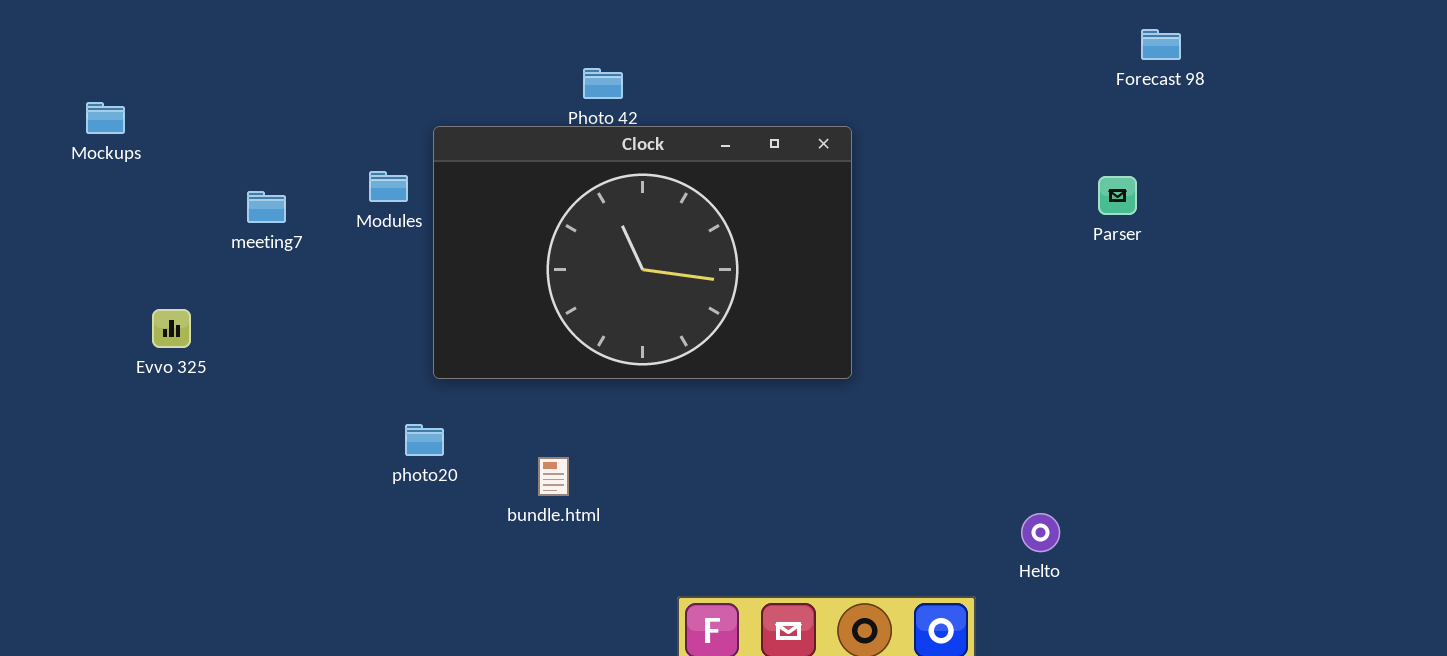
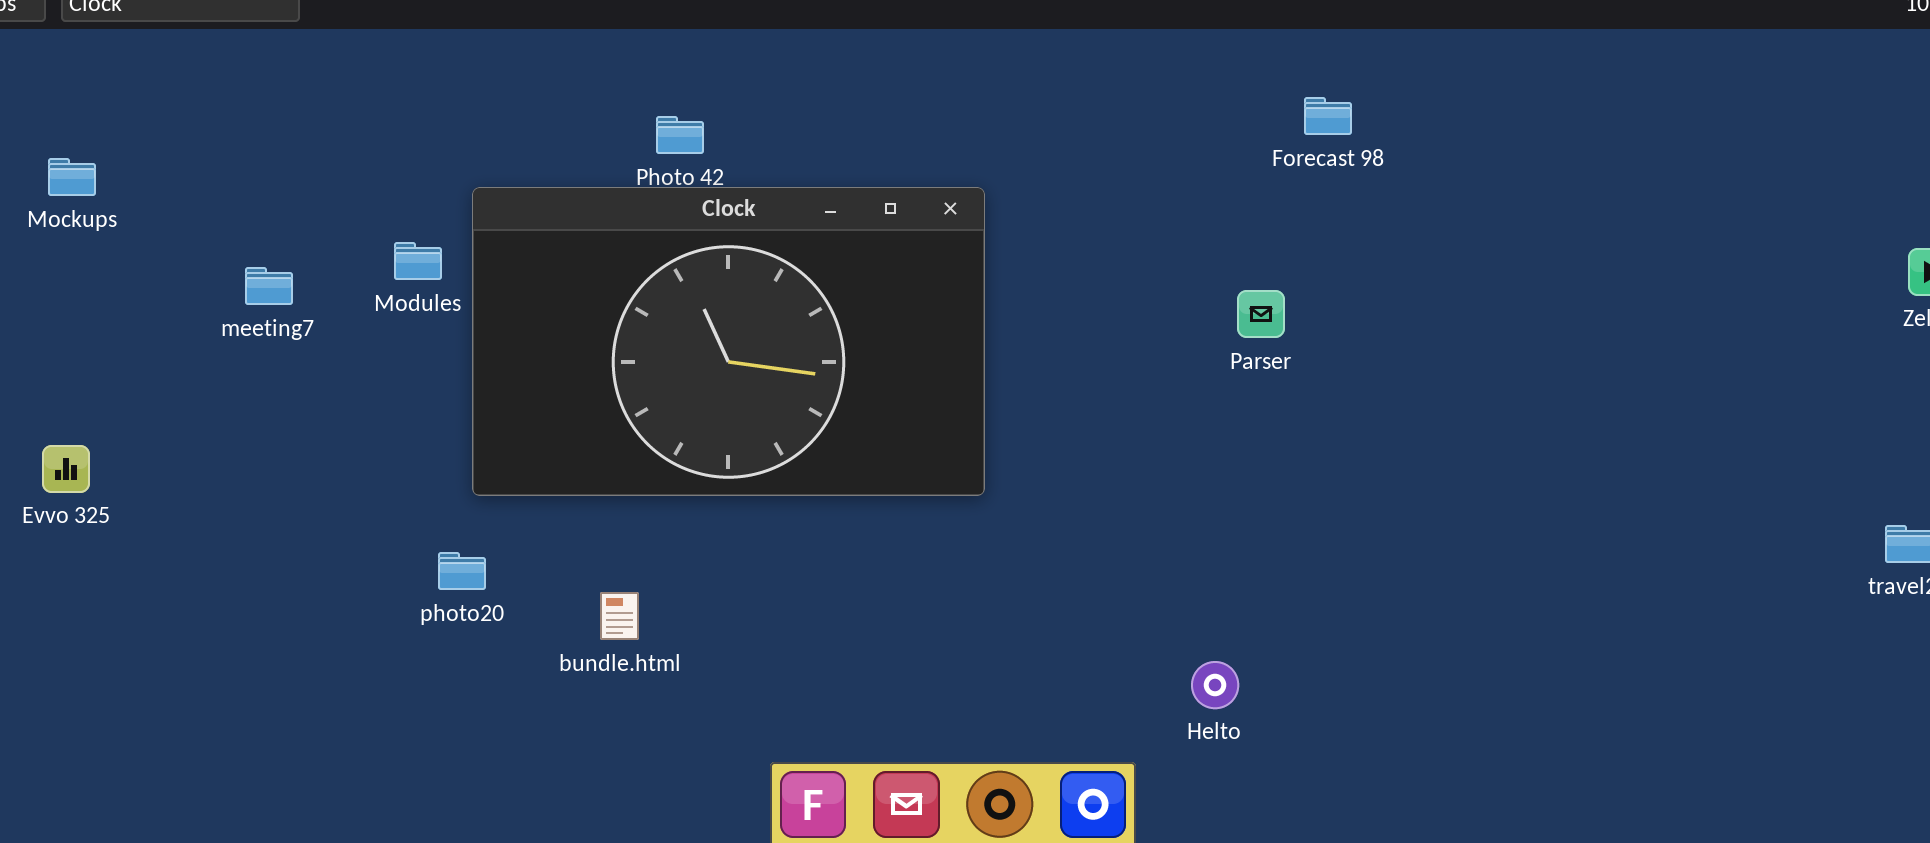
Forecast 98: [1141,29,1181,60] -> [1304,97,1352,135], moved
Parser: [1098,176,1137,215] -> [1237,290,1285,338], moved
Evvo 325: [152,309,191,348] -> [42,445,90,493], moved

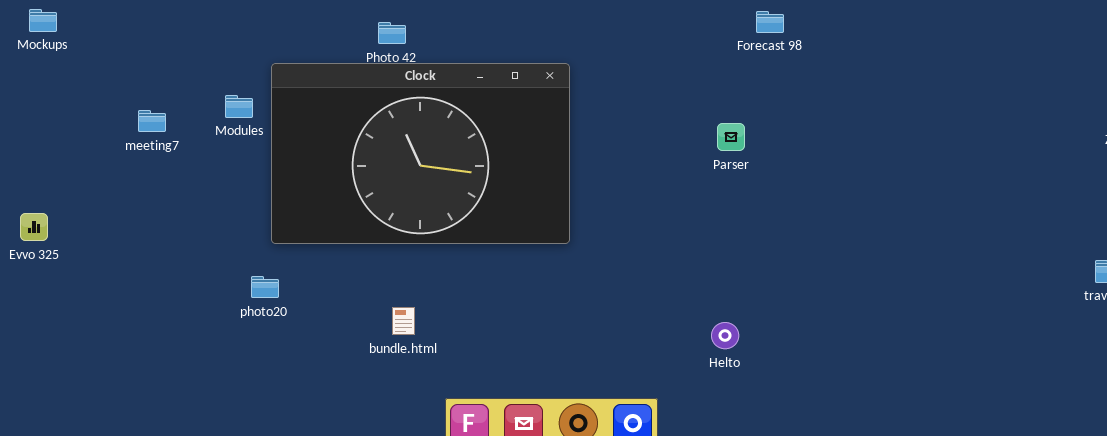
Mockups: [48,158,96,196] -> [29,9,57,32], moved
bundle.html: [600,592,639,640] -> [392,307,415,335], moved
Helto: [1191,661,1239,709] -> [711,322,739,349], moved

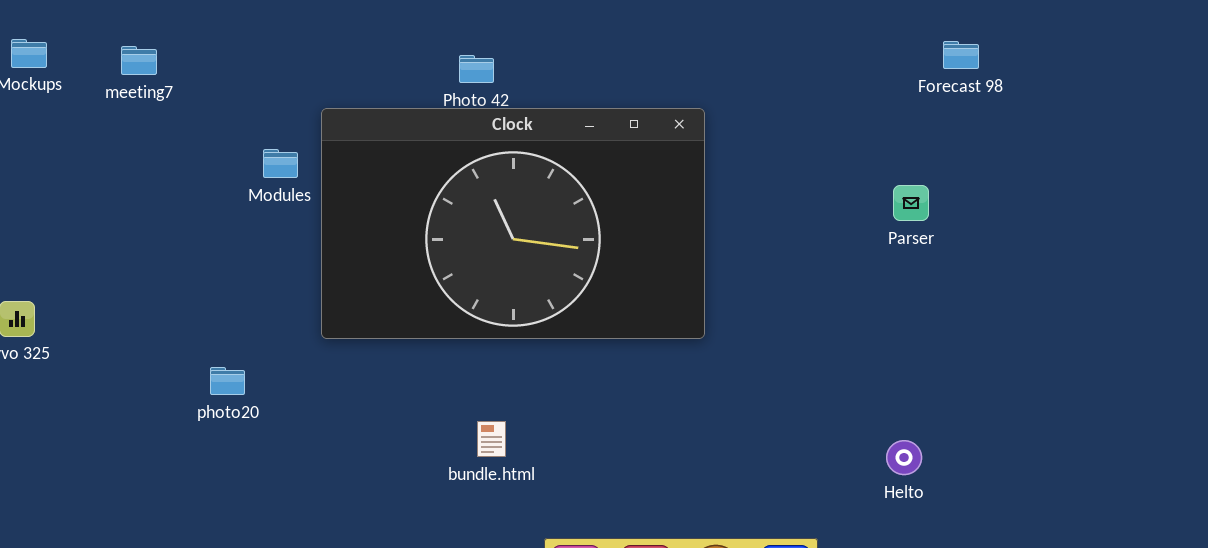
meeting7: [138,110,166,132] -> [121,46,157,75], moved
photo20: [251,276,279,298] -> [210,367,245,395], moved

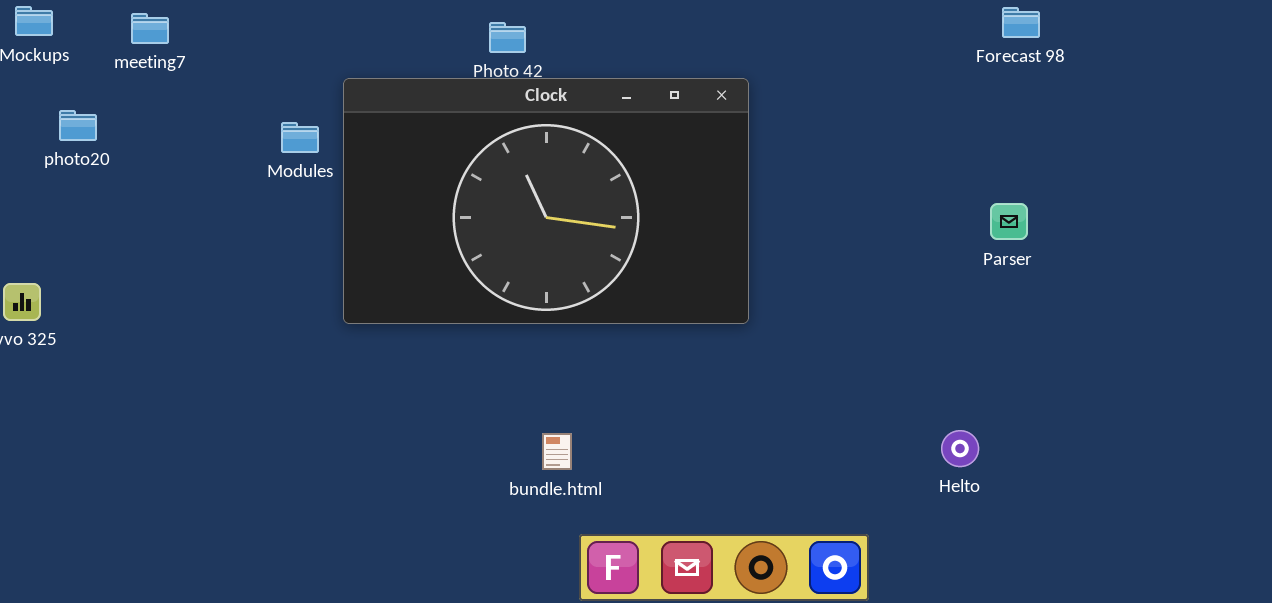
Parser: [893,185,929,221] -> [990,203,1028,240], moved
photo20: [210,367,245,395] -> [59,110,97,141], moved
bundle.html: [477,421,506,457] -> [542,433,572,470], moved

